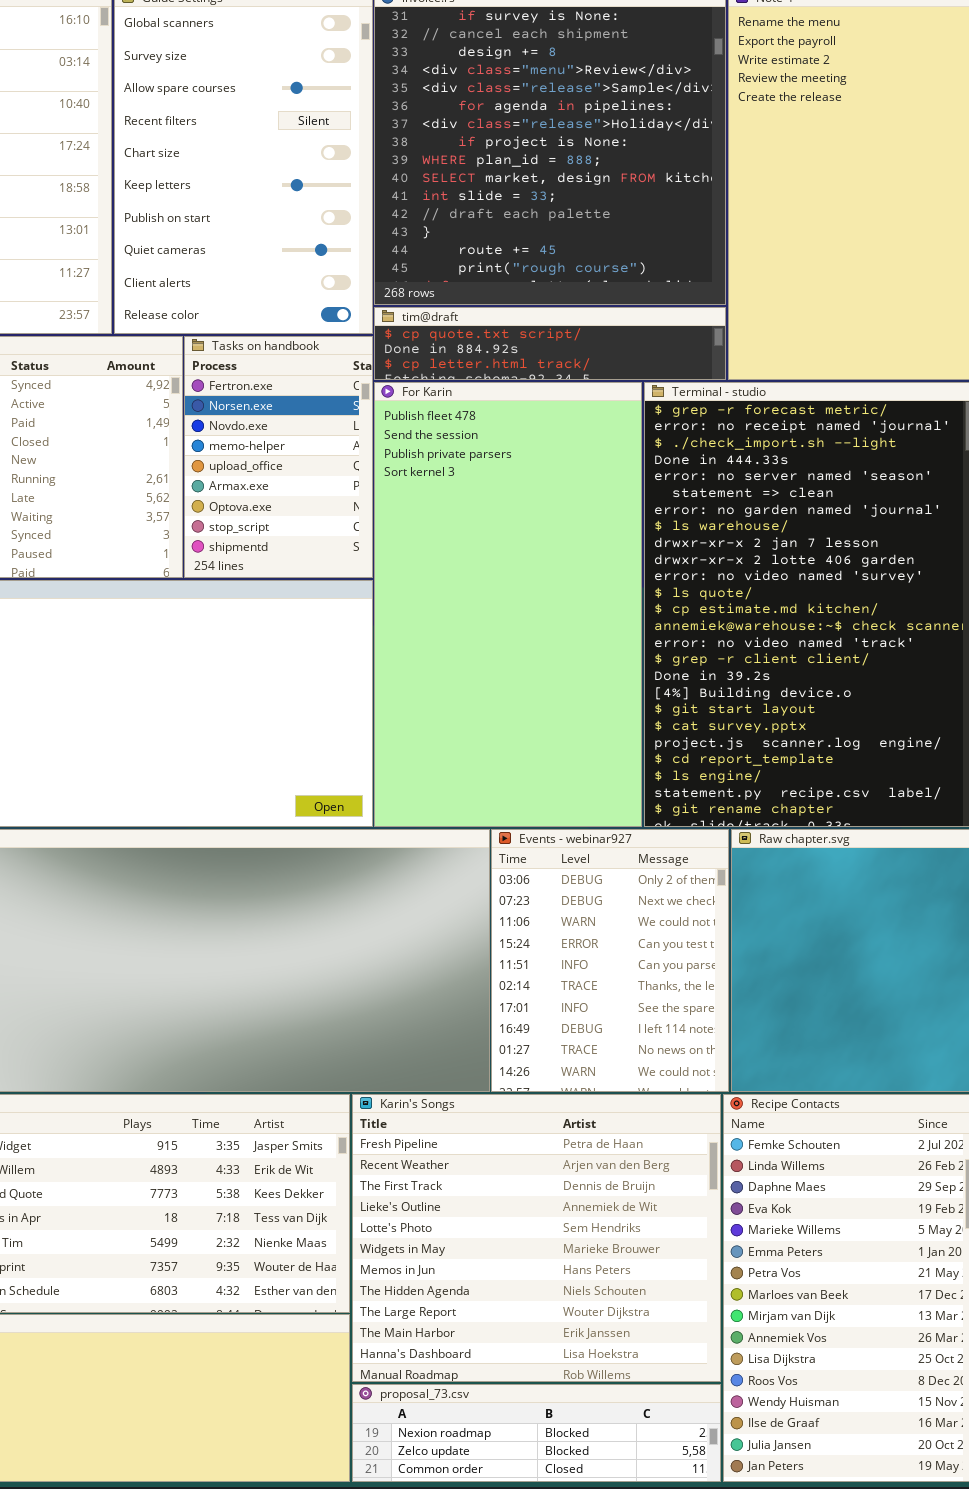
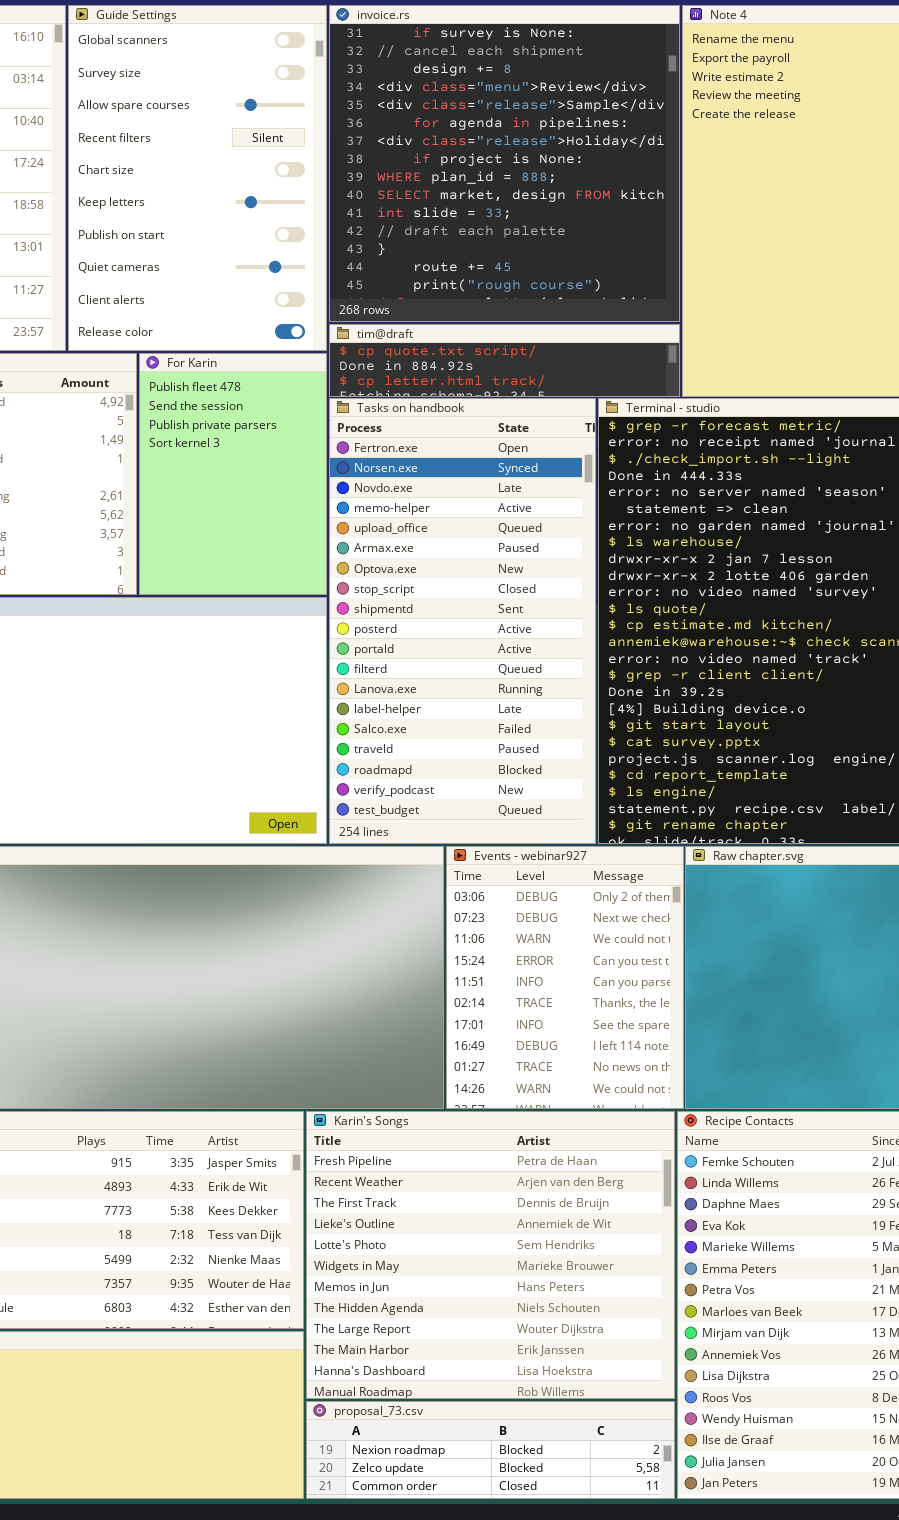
Tasks on handbook: [184,336,373,578] -> [329,398,596,844], moved, resized
For Karin: [374,382,642,827] -> [139,353,327,595], moved, resized

